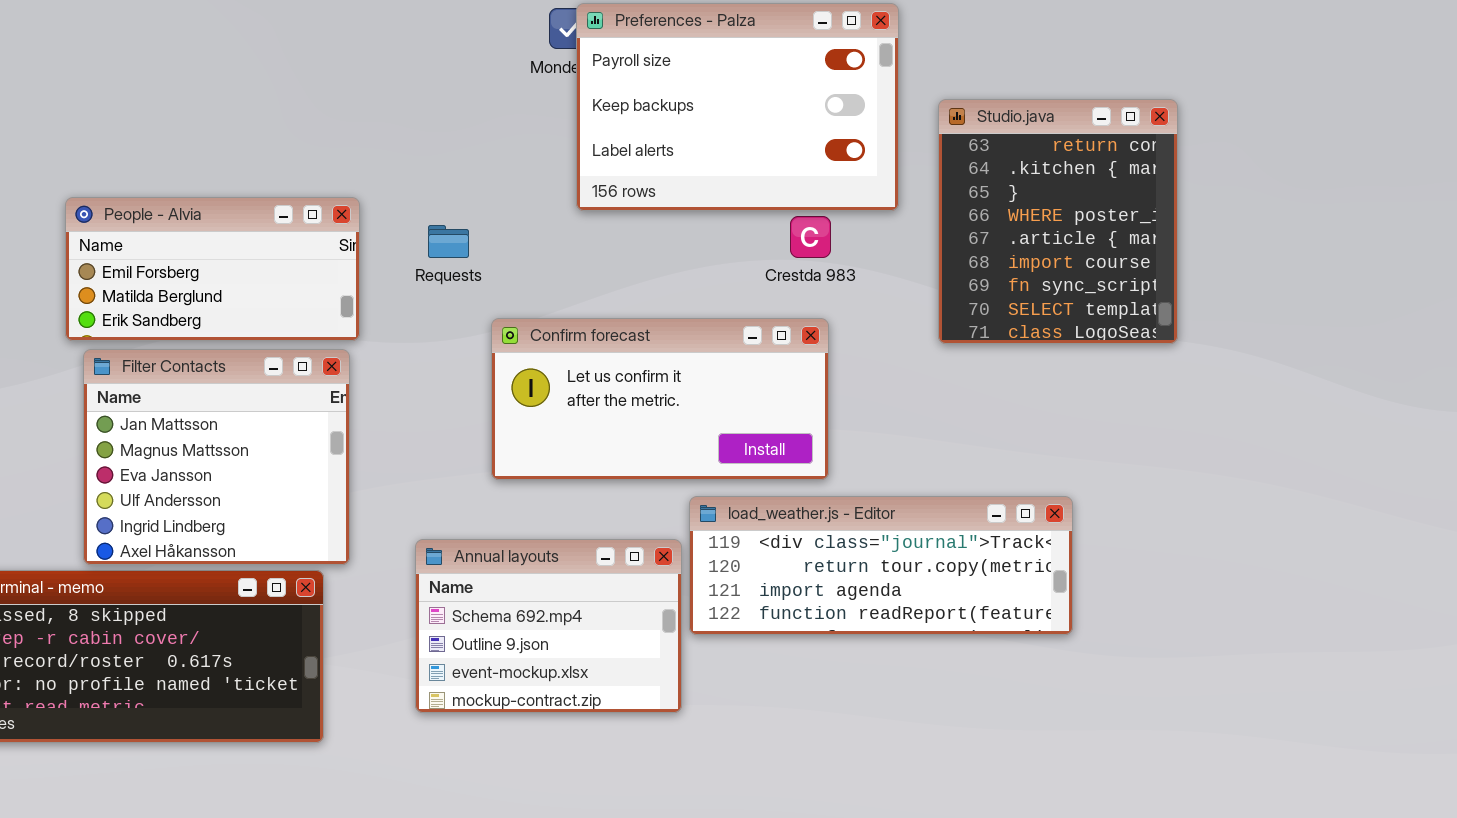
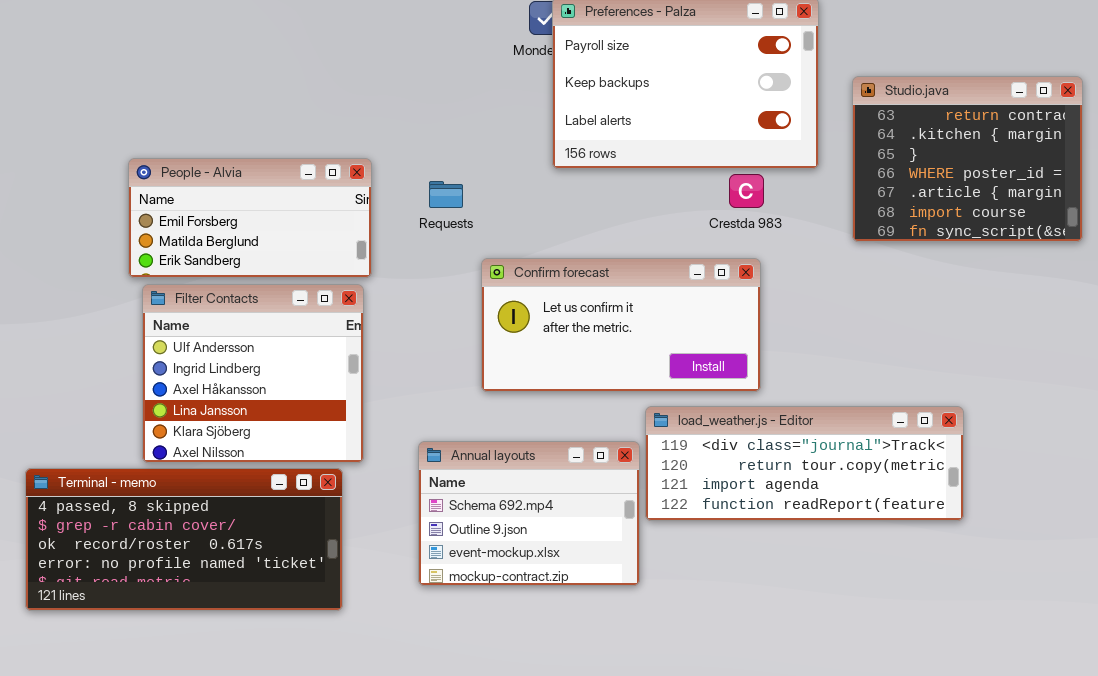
Studio.java: [938,99,1178,344] -> [852,76,1083,242], resized
Filter Contacts: [83,349,350,565] -> [142,284,364,463], scrolled down 3 rows

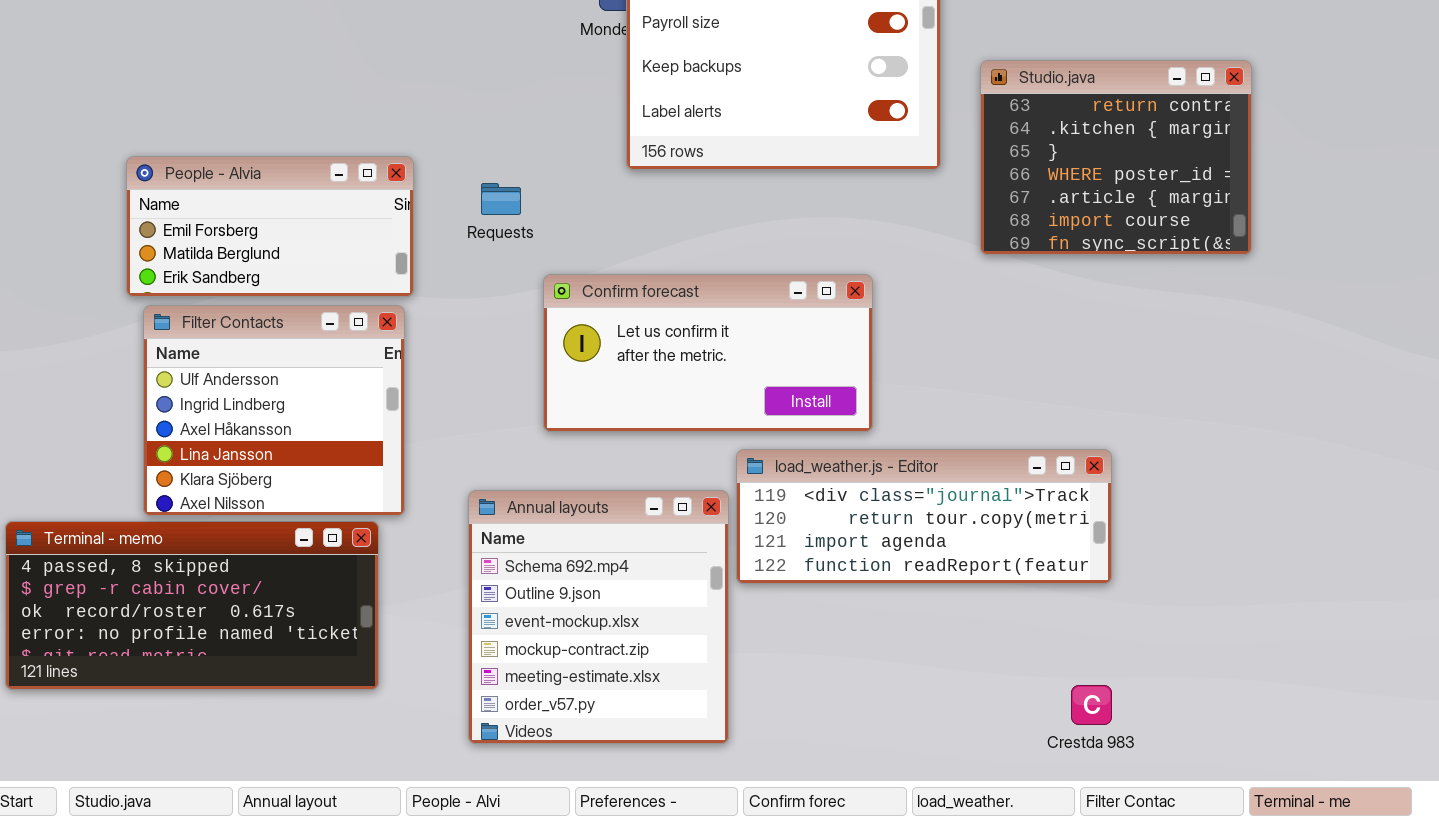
Crestda 983: [729,174,764,208] -> [1071,685,1112,725], moved
Annual layouts: [418,441,640,586] -> [468,490,729,744], resized

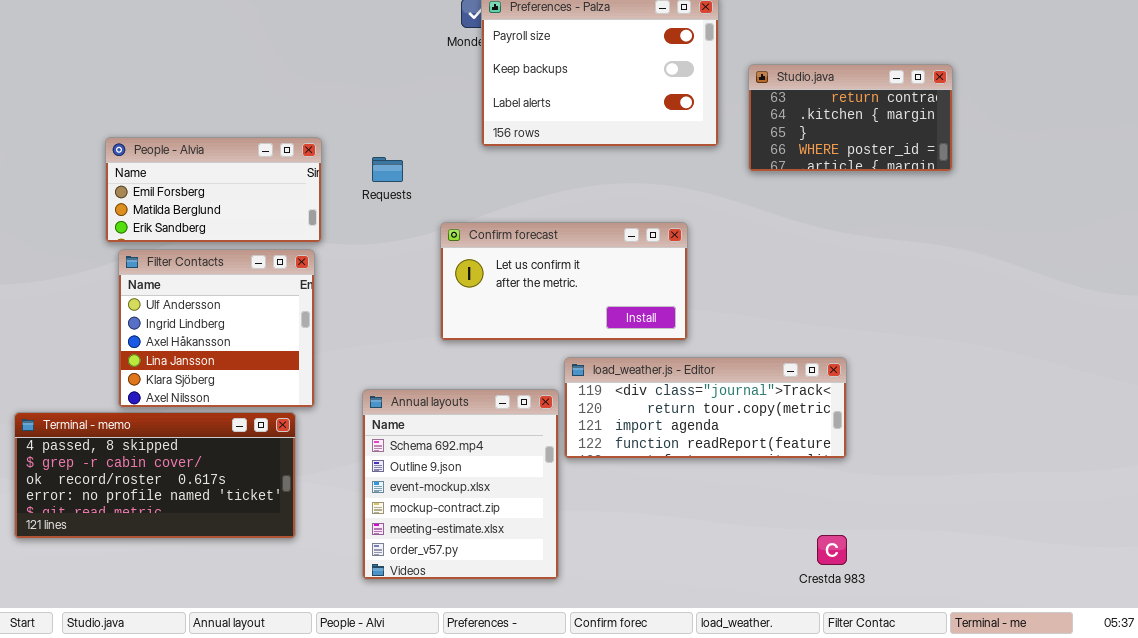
Studio.java: [980,60,1252,255] -> [748,64,953,172], resized
Confirm forecast: [543,274,873,432] -> [440,222,688,341], moved

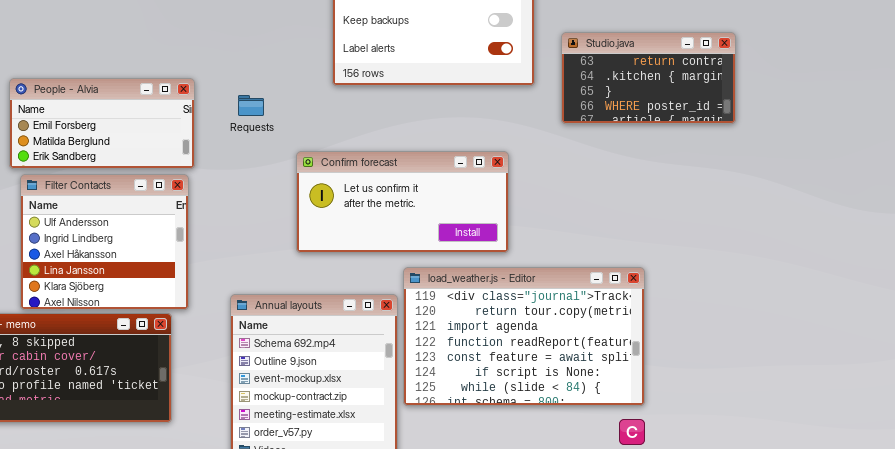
Studio.java: [748,64,953,172] -> [561,32,736,124], moved
load_weather.js - Editor: [564,357,847,459] -> [403,267,645,406], resized

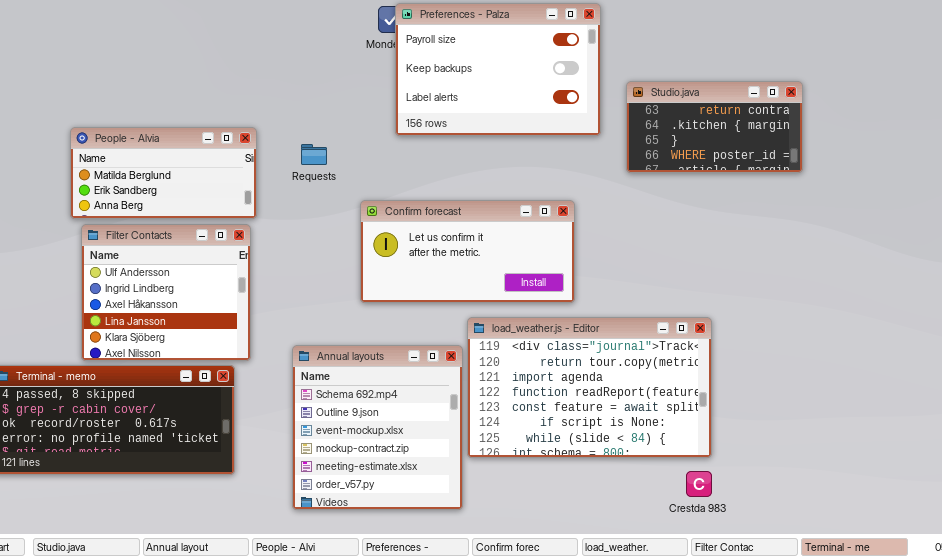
People - Alvia: [9,78,195,169] -> [70,127,257,219], scrolled down 1 row

